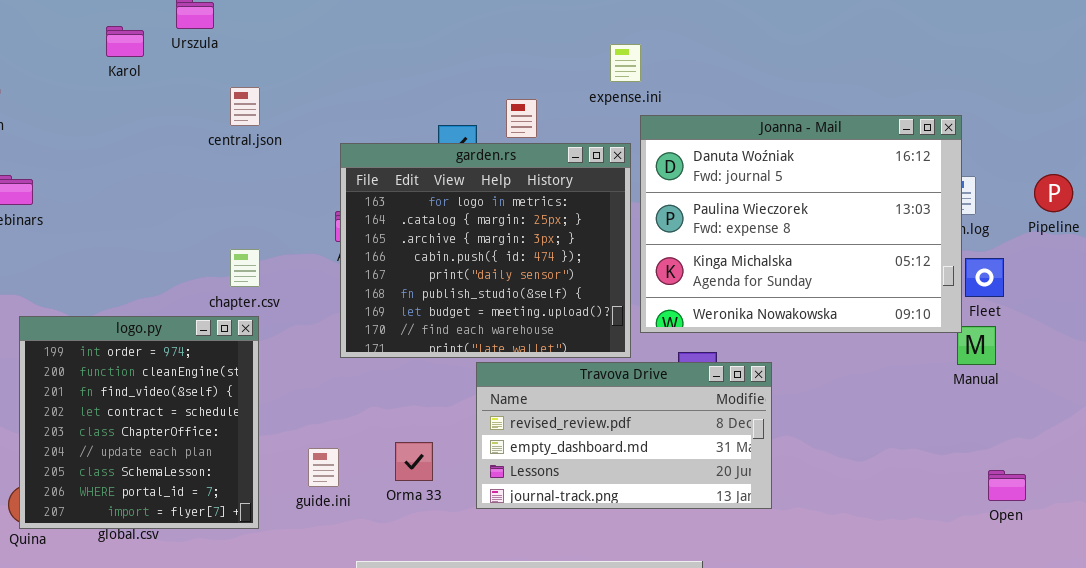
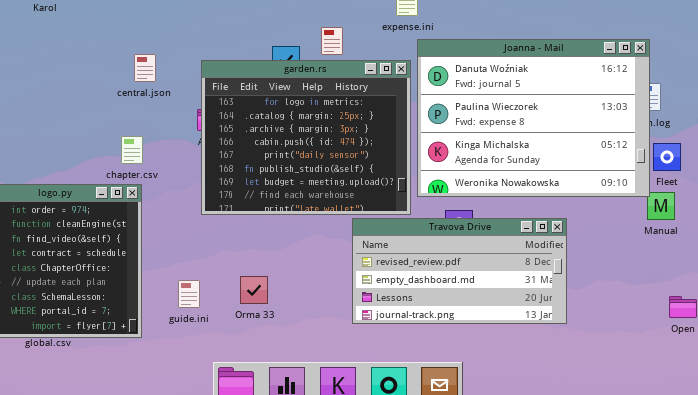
central.json: [230,87,260,126] -> [134,54,156,82], moved
Travova Drive: [476,362,772,509] -> [352,218,567,324], moved

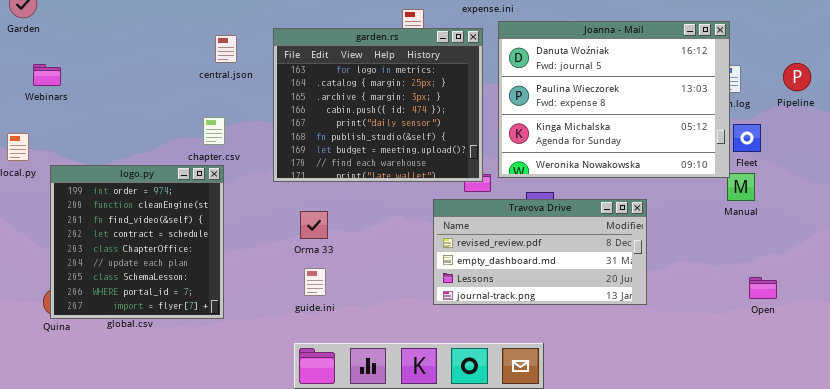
garden.rs: [201,60,411,215] -> [273,28,483,182], moved
Orma 33: [240,276,268,304] -> [300,211,328,239], moved
guide.ini: [178,280,200,308] -> [304,268,326,296], moved

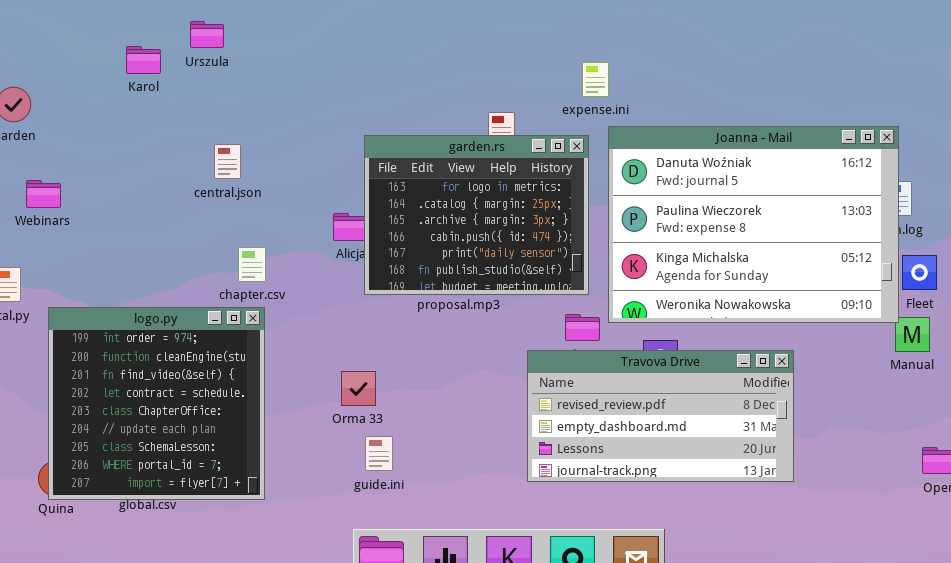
garden.rs: [273,28,483,182] -> [364,135,589,295], resized
central.json: [215,35,237,63] -> [214,144,241,179], moved
Orma 33: [300,211,328,239] -> [341,371,376,406], moved

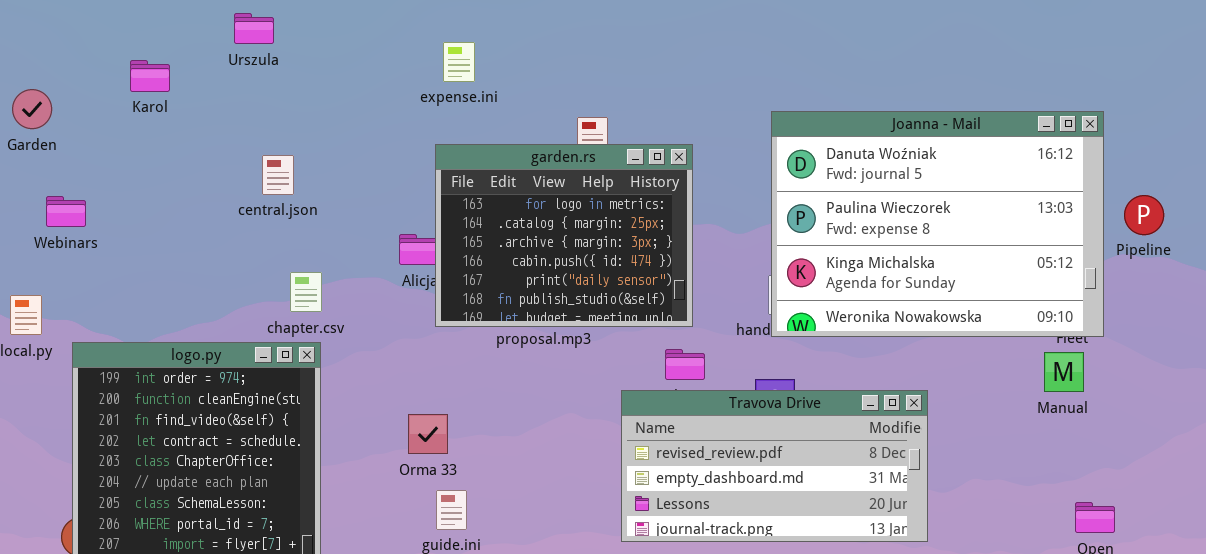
Karol: [126,46,161,74] -> [130,60,170,92], moved
expense.ini: [582,62,609,97] -> [443,42,475,82], moved
Joanna - Mail: [608,126,899,323] -> [771,111,1104,337], moved

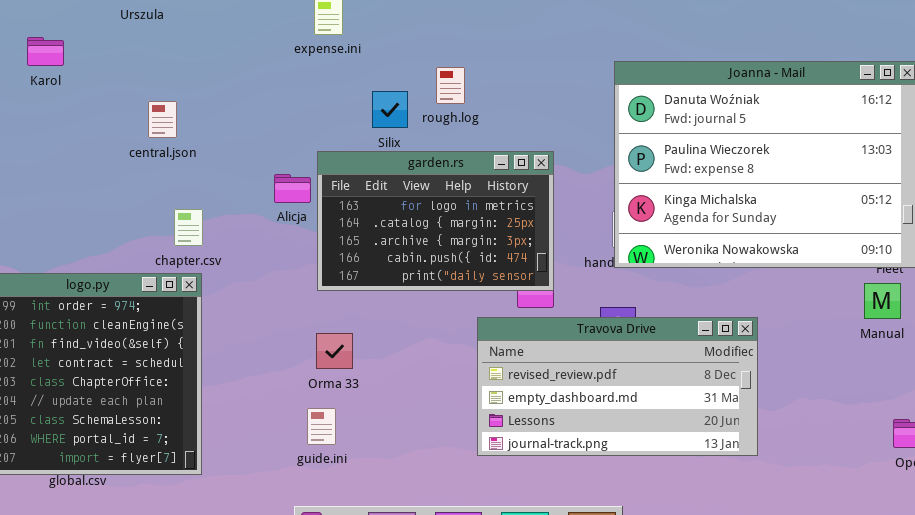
Karol: [130,60,170,92] -> [27,37,64,66], moved
garden.rs: [435,144,693,327] -> [317,151,554,291], moved, resized
Orma 33: [408,414,448,454] -> [316,333,353,369], moved

